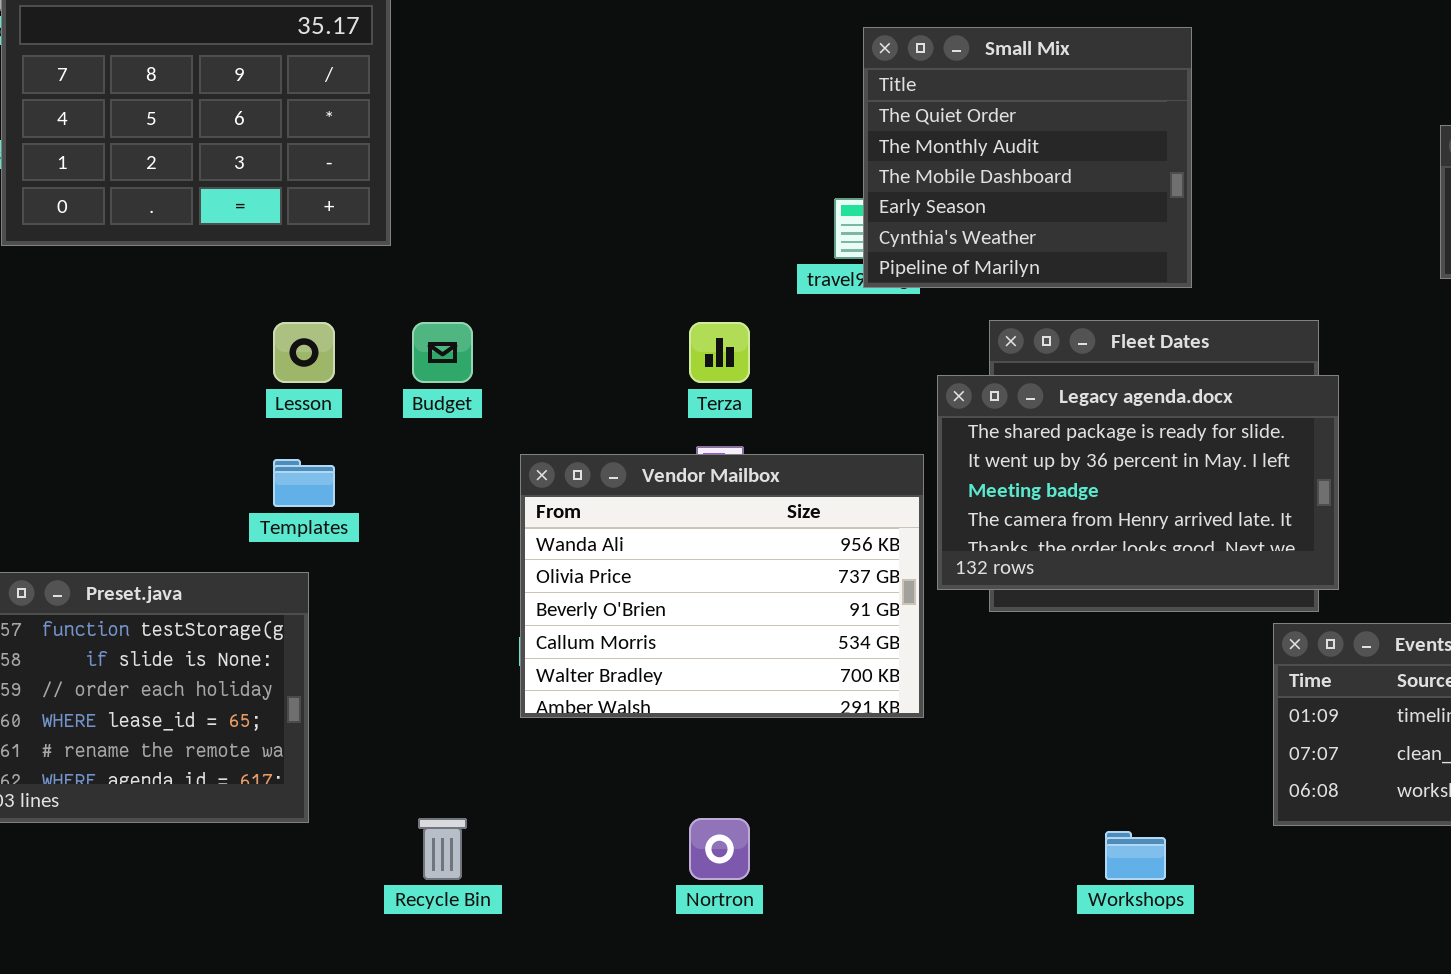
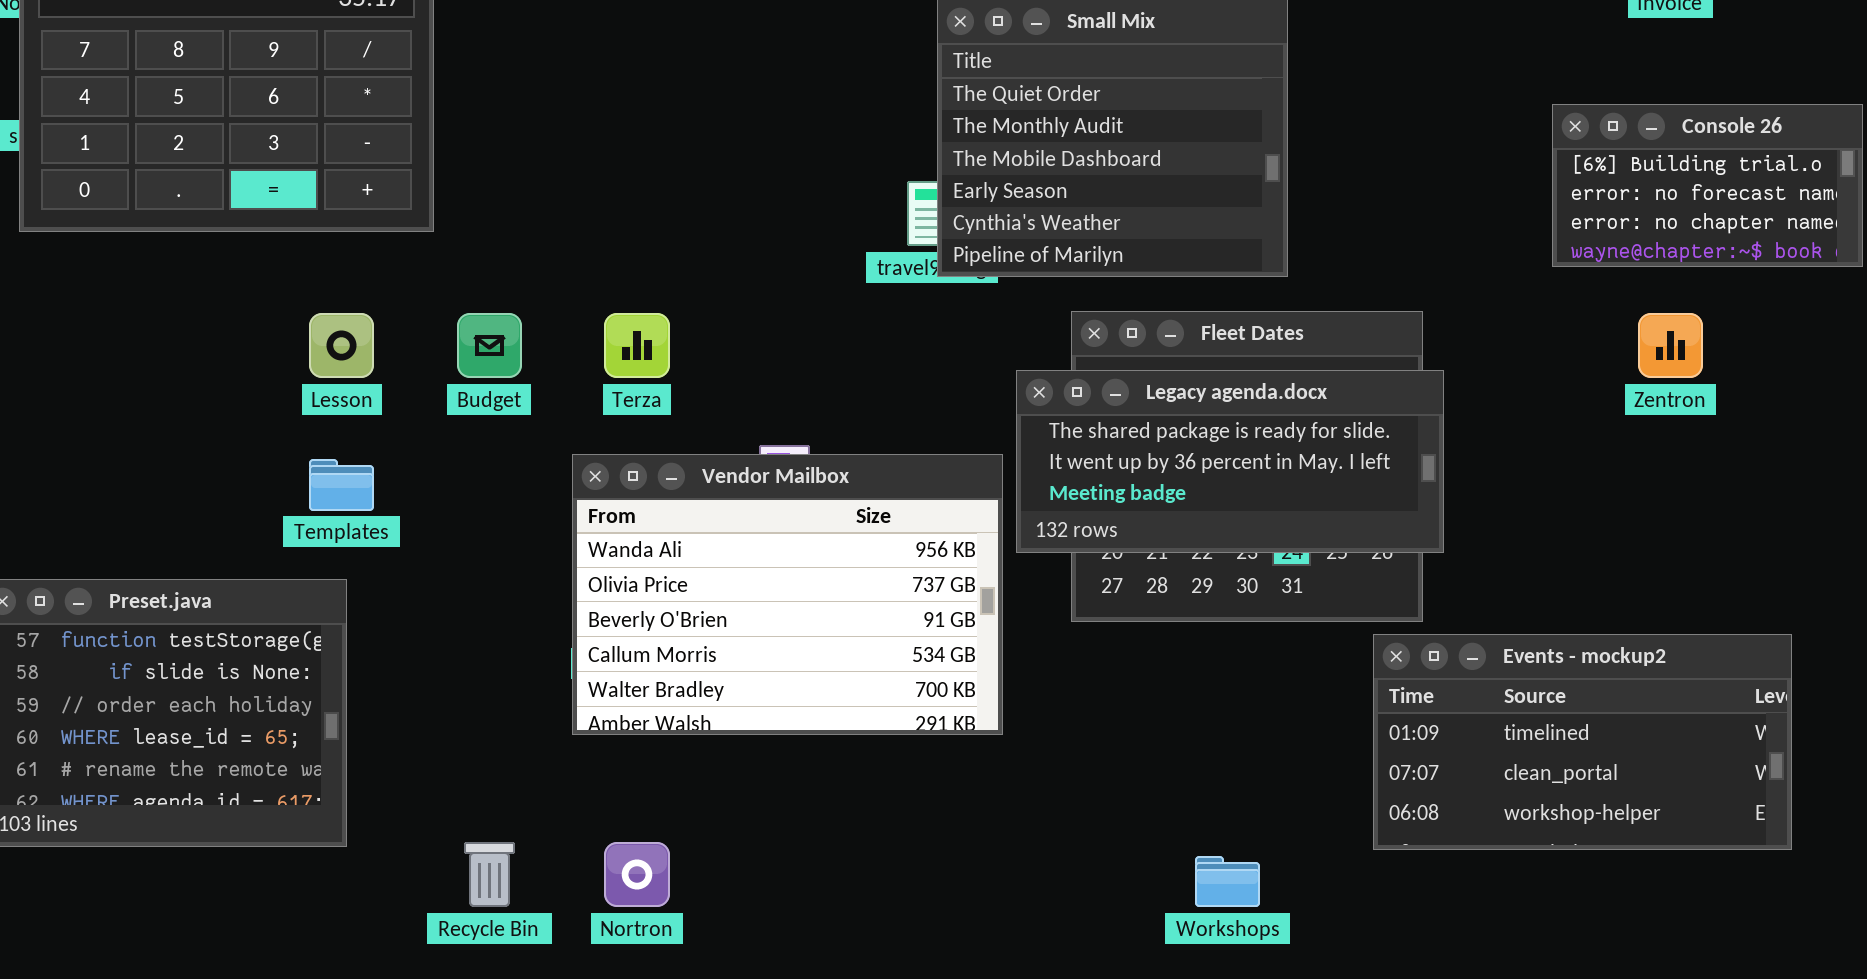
Terza: [689,322,750,383] -> [604,313,670,378], moved
Legacy agenda.docx: [937,375,1339,590] -> [1016,370,1444,553], resized
Nortron: [689,818,750,880] -> [604,842,670,907], moved

